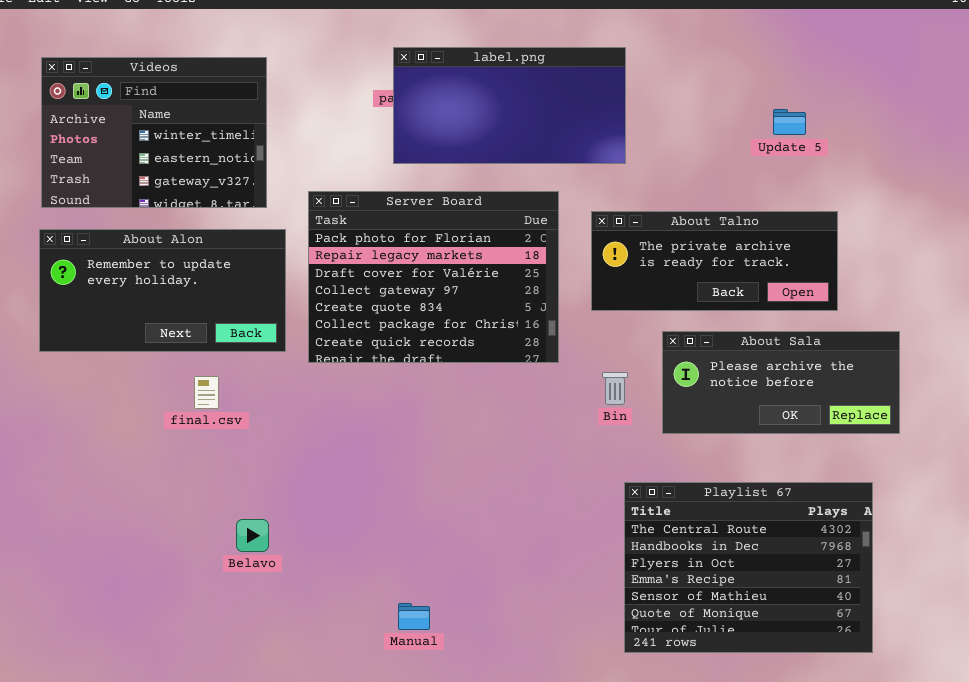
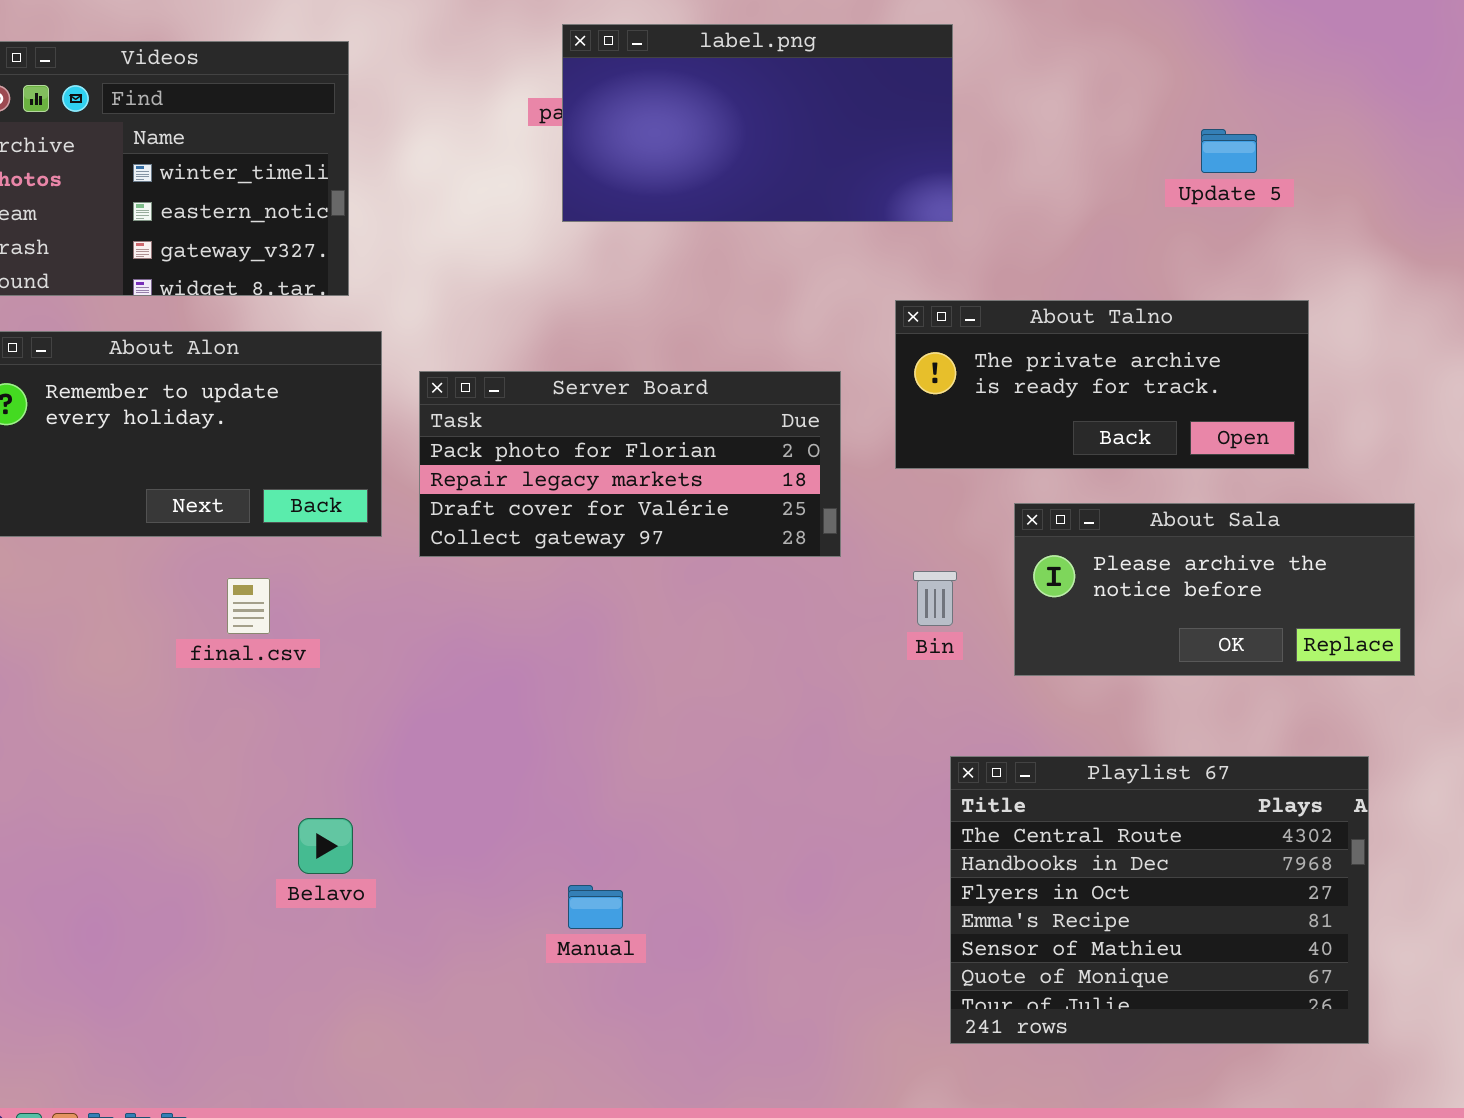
Server Board: [308,191,559,363] -> [419,371,841,557], resized
Manual: [398,603,430,630] -> [568,885,623,929], moved

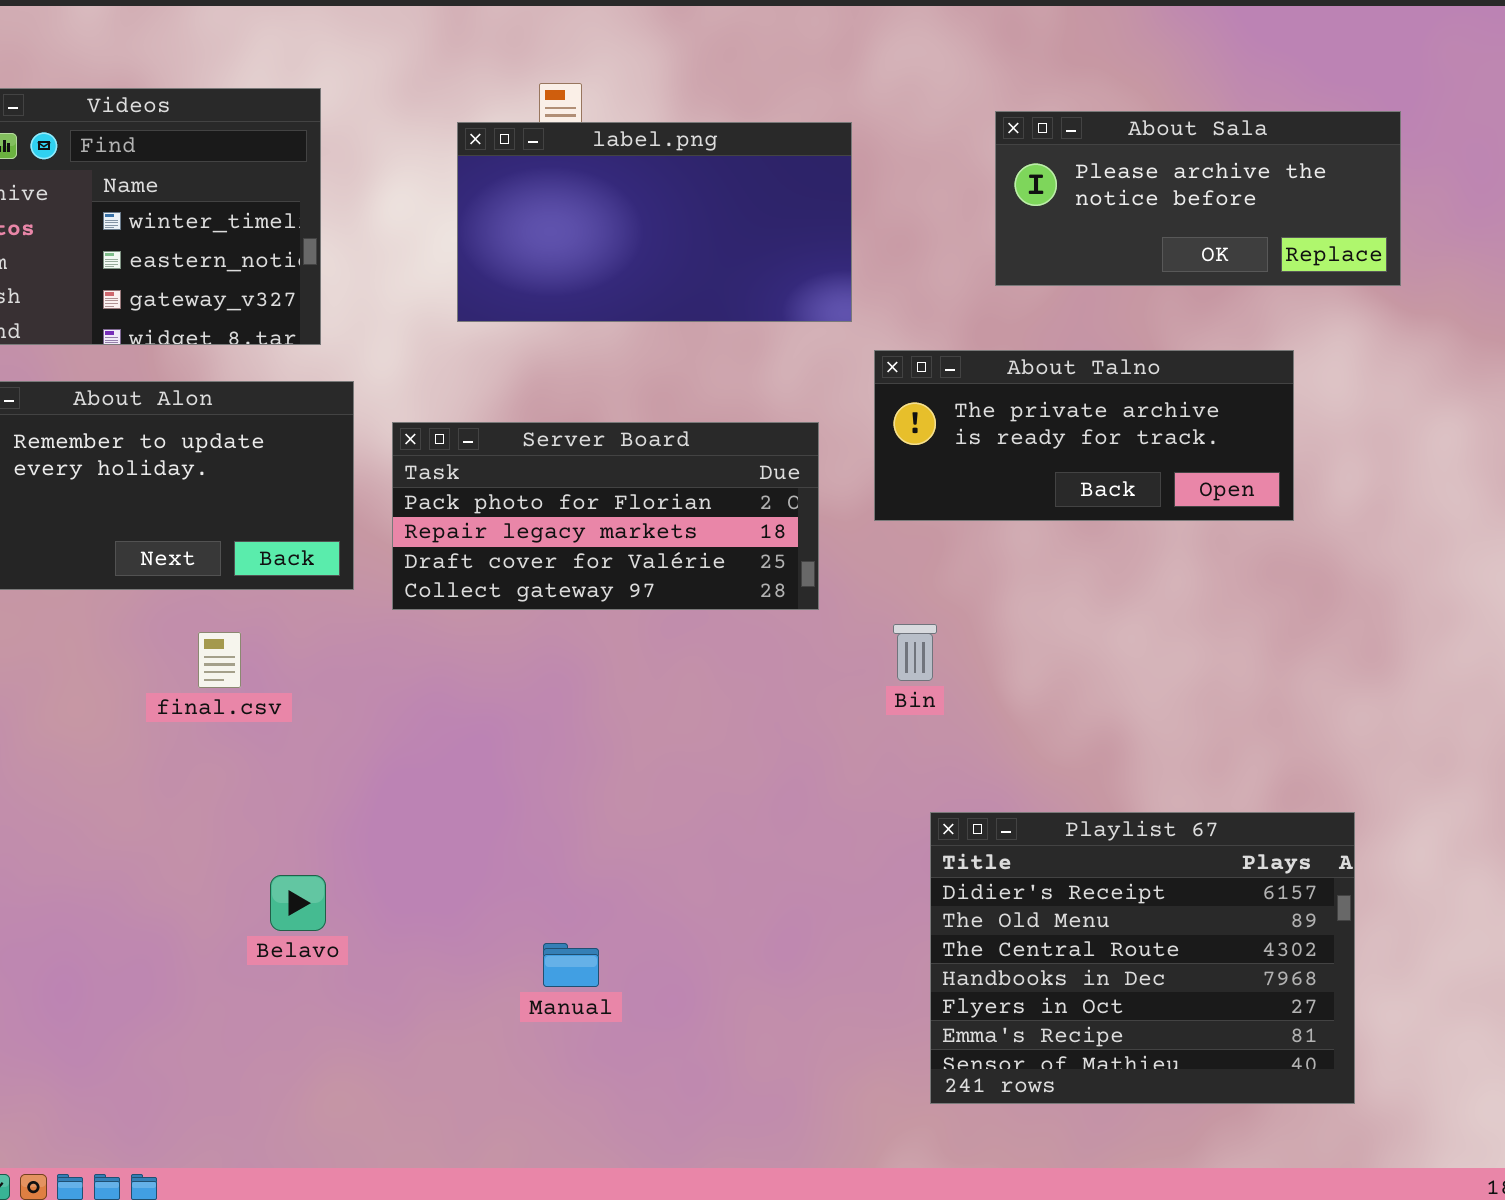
label.png: [562,24,953,222] -> [457,122,852,322], moved
About Sala: [1014,503,1415,676] -> [995,111,1401,286], moved
Playlist 67: [950,756,1369,1044] -> [930,812,1355,1104], scrolled up 2 rows

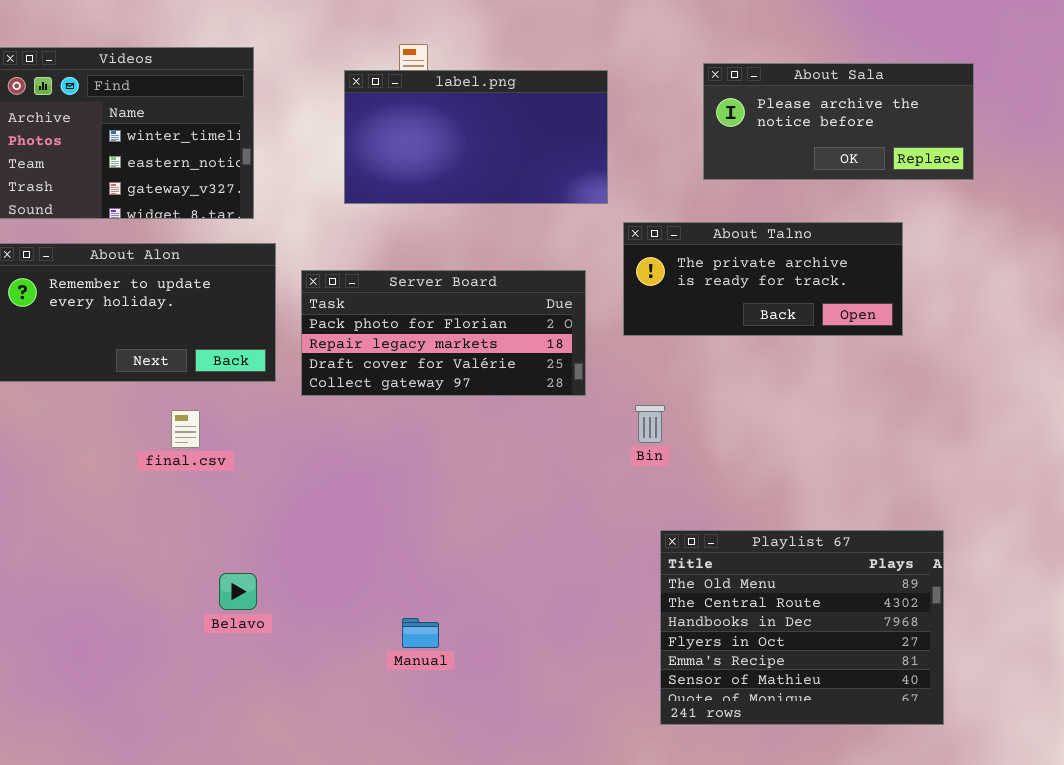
Playlist 67: [930,812,1355,1104] -> [660,530,944,725], scrolled down 1 row

